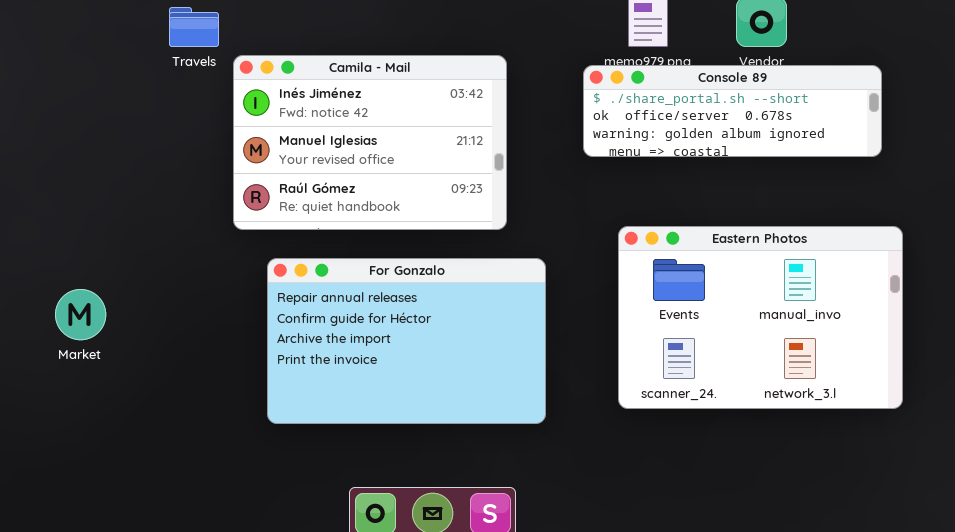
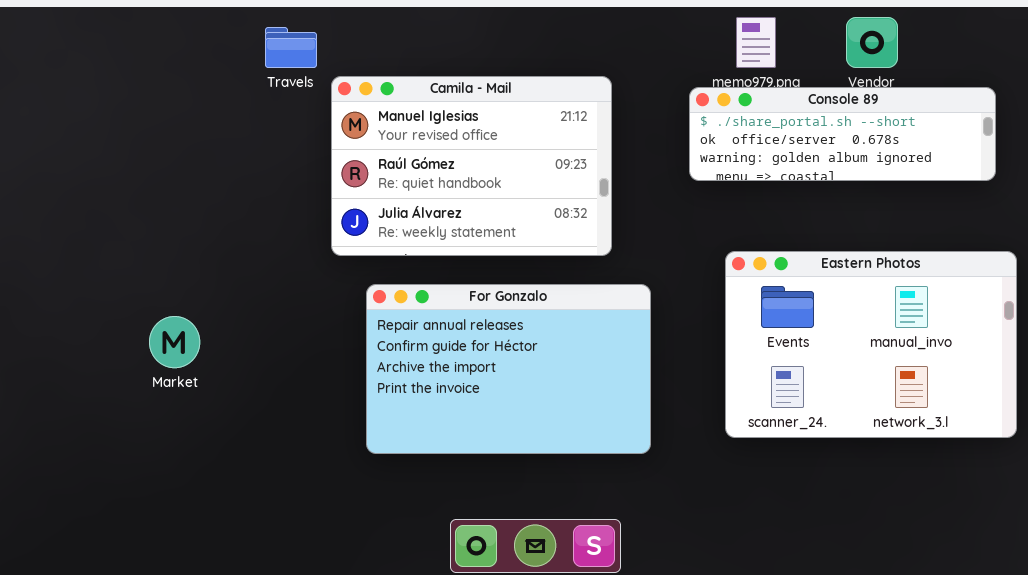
Camila - Mail: [233,55,507,230] -> [331,76,612,256], scrolled down 1 row

